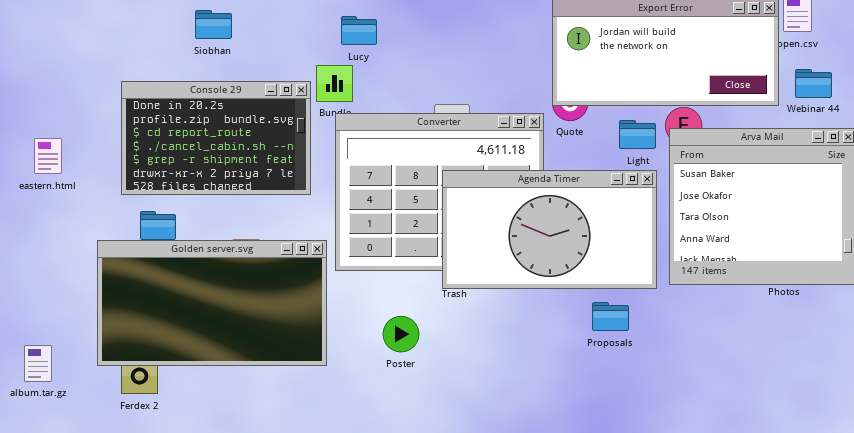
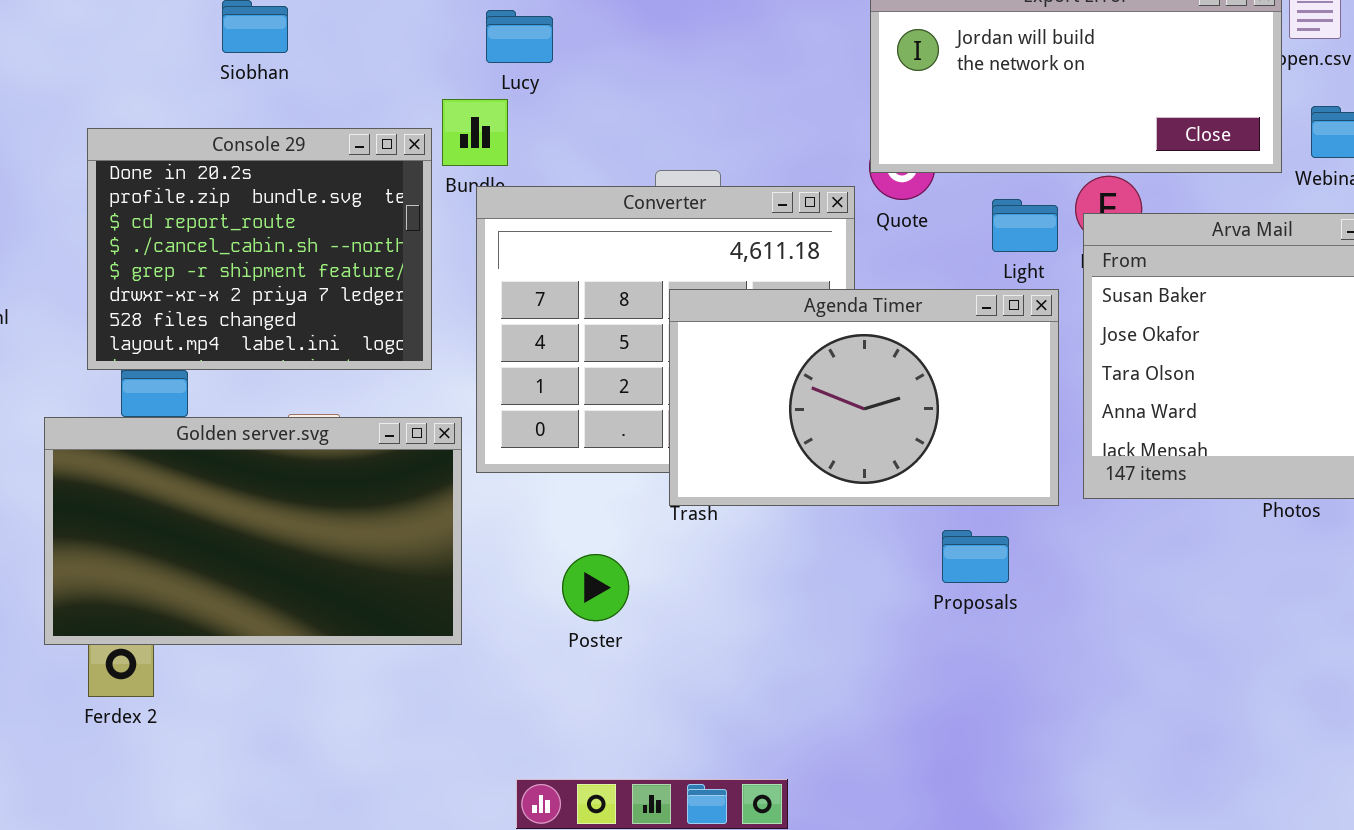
Console 29: [121,81,311,195] -> [87,128,432,370], resized

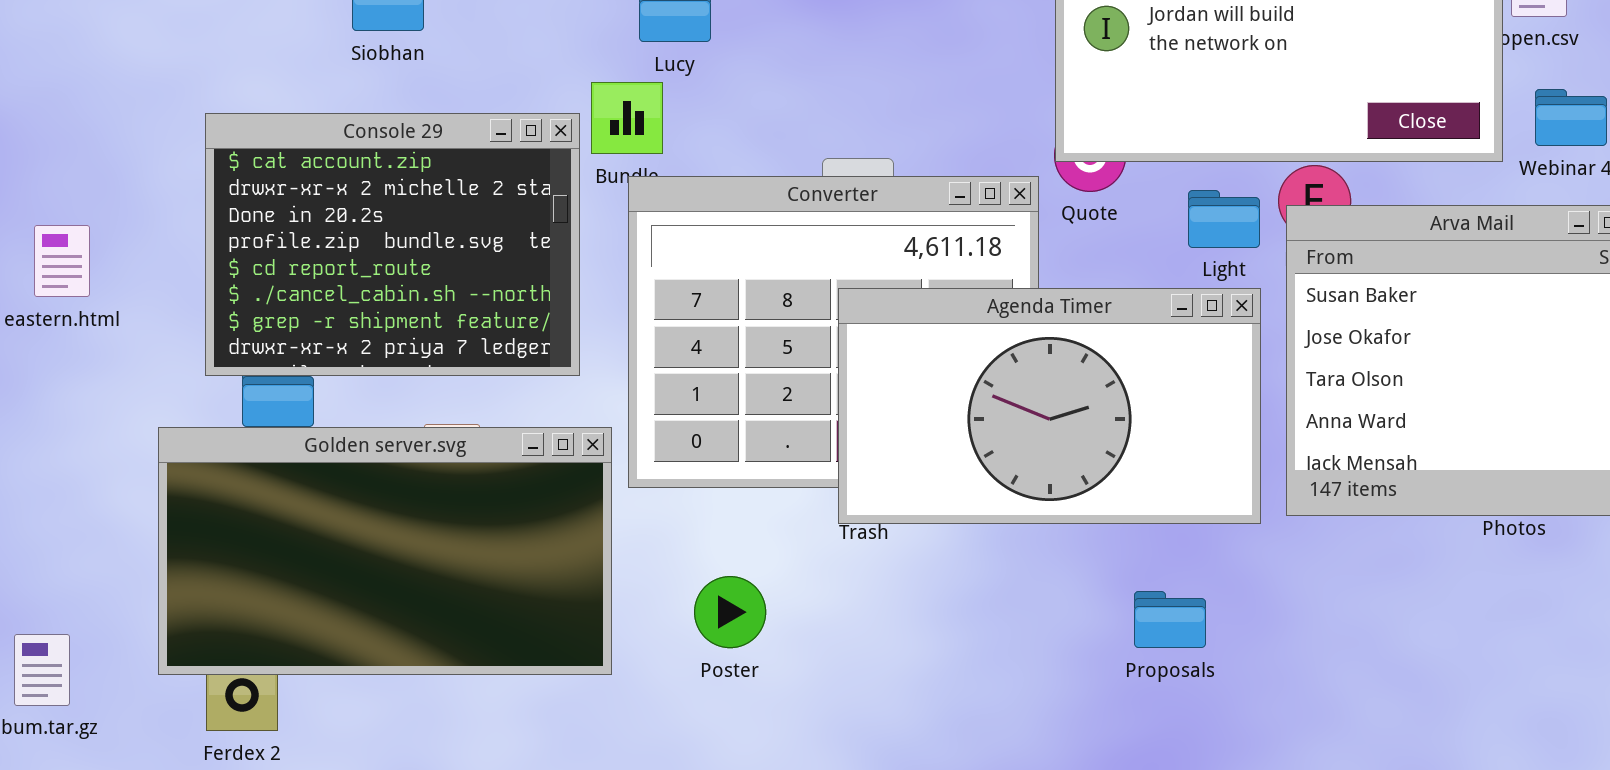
Console 29: [87,128,432,370] -> [205,113,580,376], scrolled up 2 rows
Proposals: [942,530,1009,583] -> [1134,591,1206,648], moved
Poster: [562,554,629,621] -> [694,576,766,648], moved

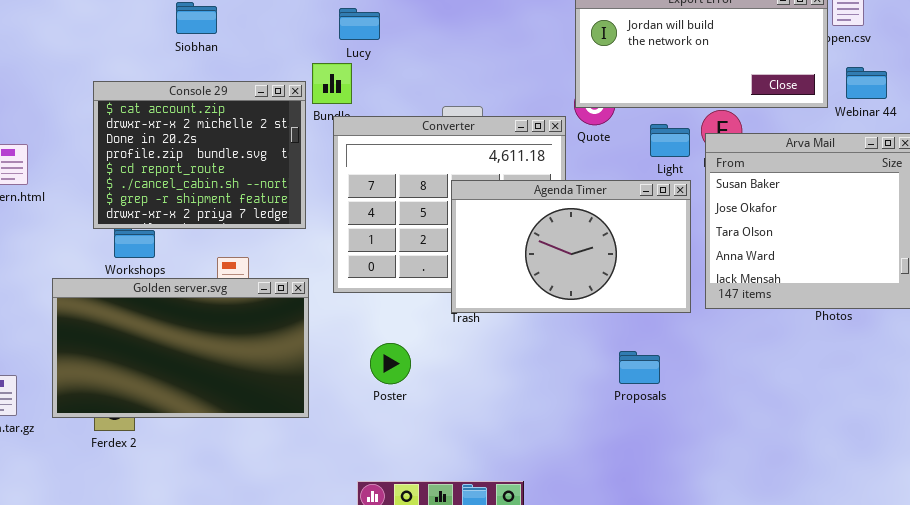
Golden server.svg: [158,427,612,675] -> [52,278,309,418], moved

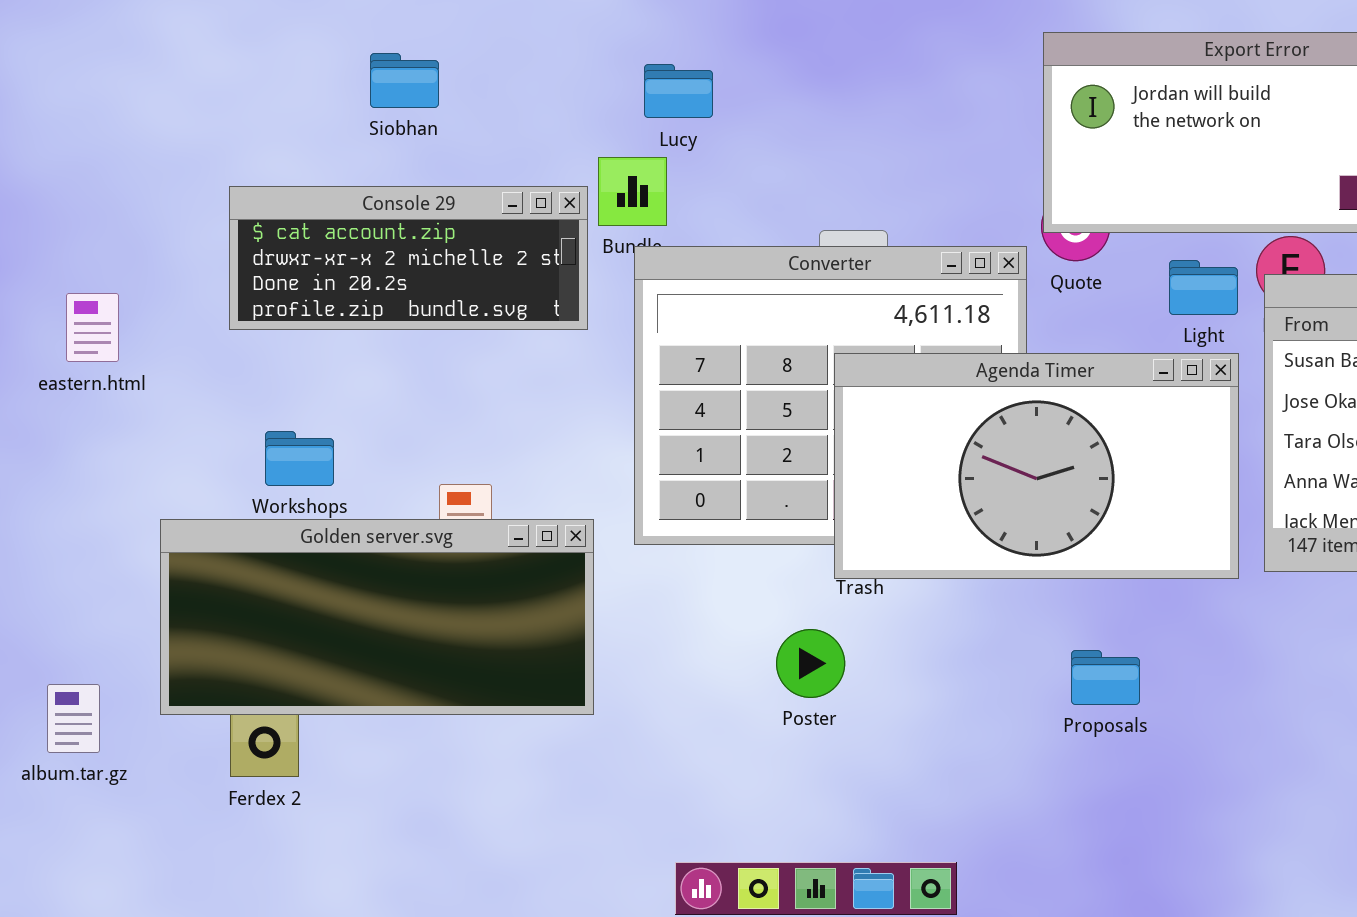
Console 29: [93,81,306,229] -> [229,186,588,330], resized
Golden server.svg: [52,278,309,418] -> [160,519,594,715], resized
Poster: [370,343,411,384] -> [776,629,845,698], moved
Proposals: [619,351,660,384] -> [1071,650,1140,705], moved

